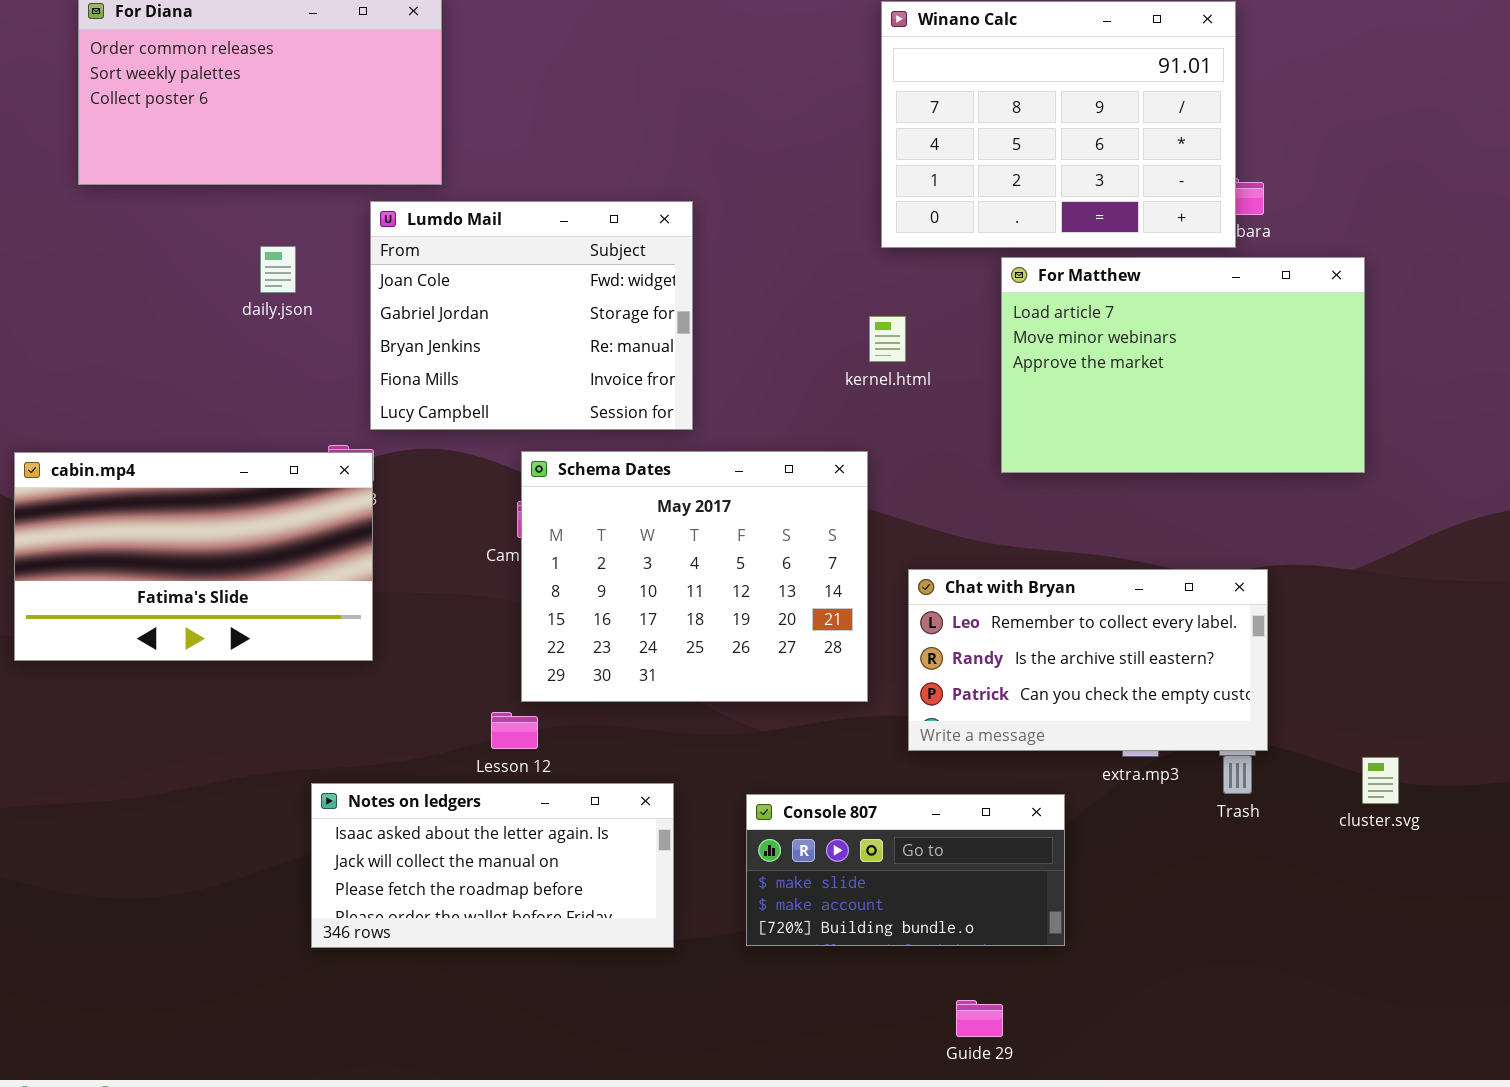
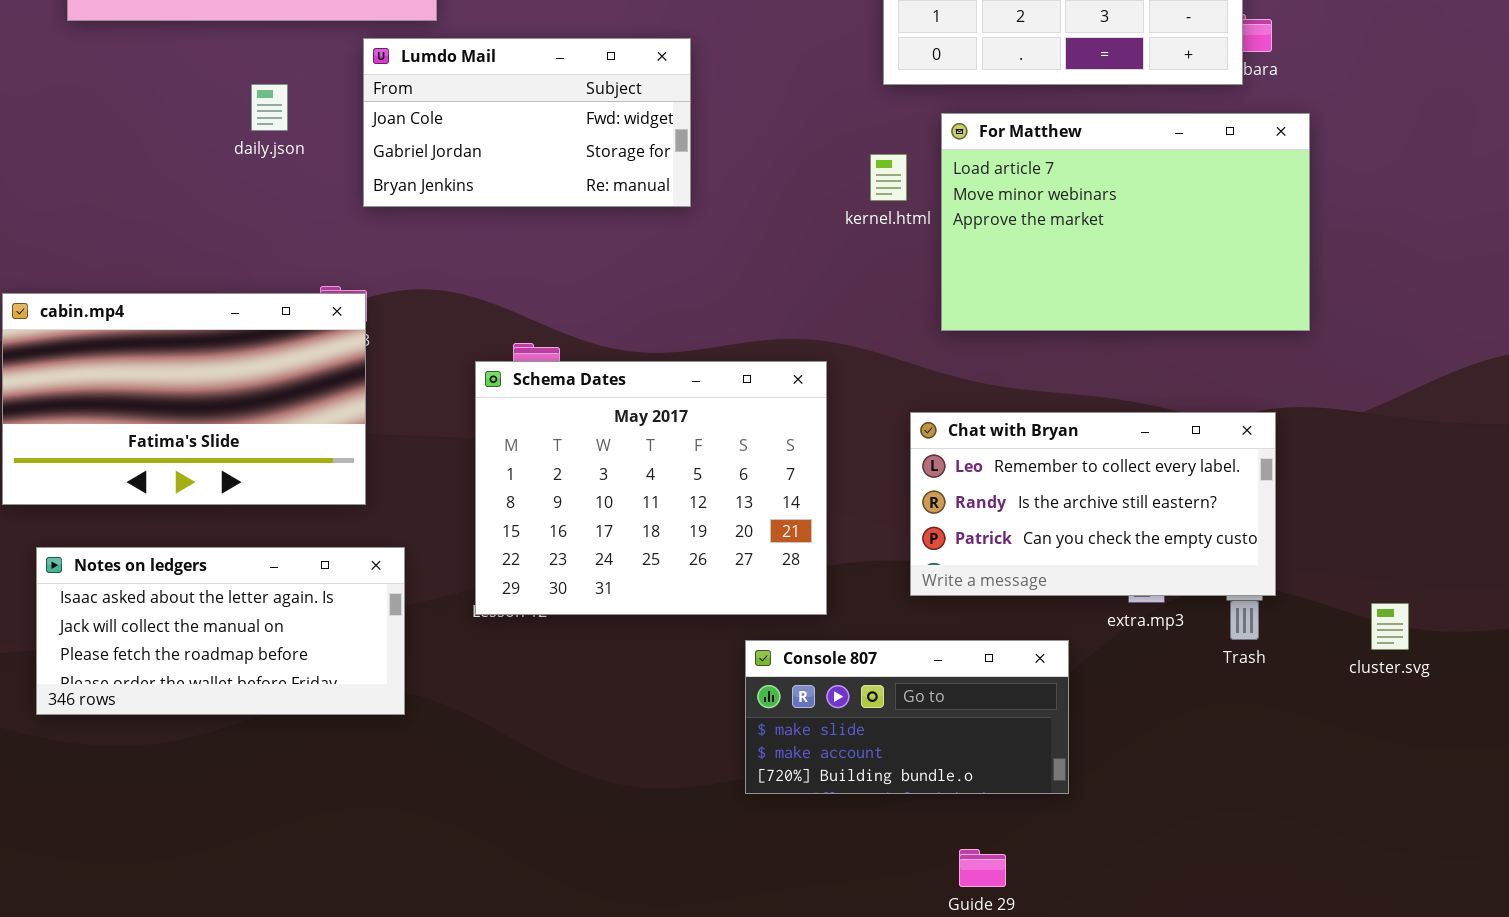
Lumdo Mail: [370,201,693,430] -> [363,38,691,207], resized
For Matthew: [1001,257,1365,473] -> [941,113,1310,331], moved
Schema Dates: [521,451,868,702] -> [475,361,827,615], moved
Notes on ledgers: [311,783,674,948] -> [36,547,405,715], moved

